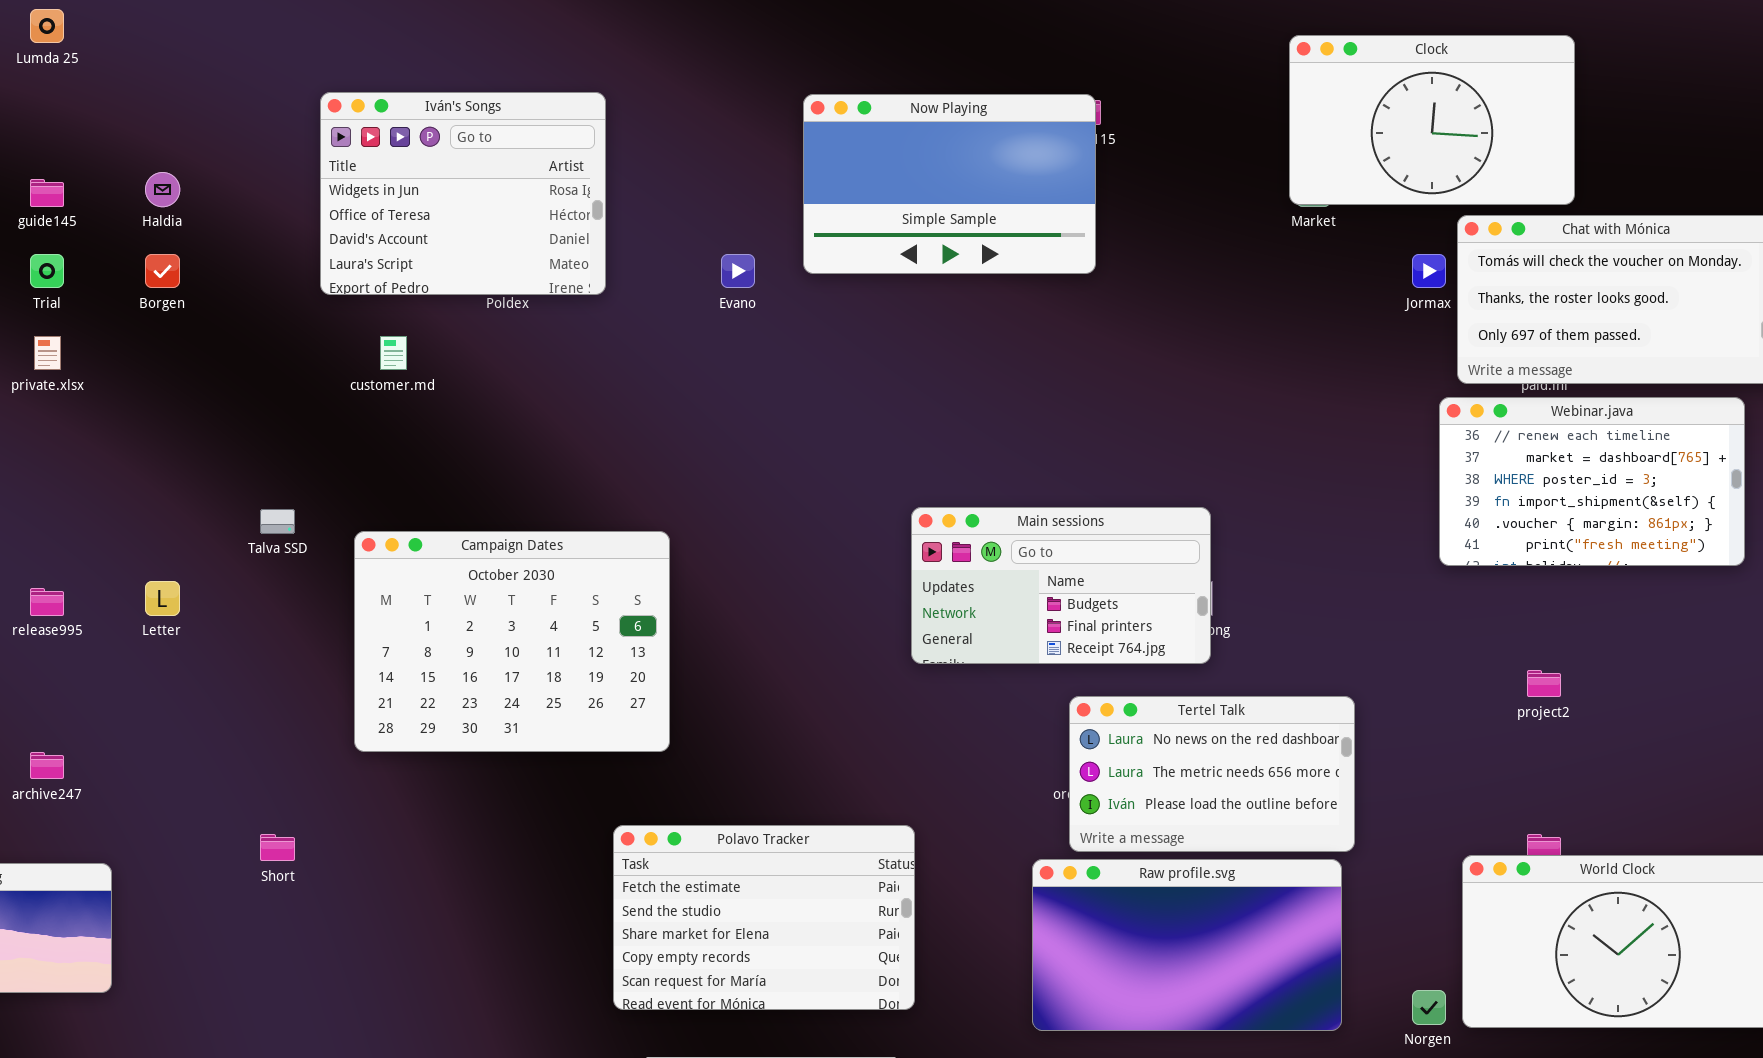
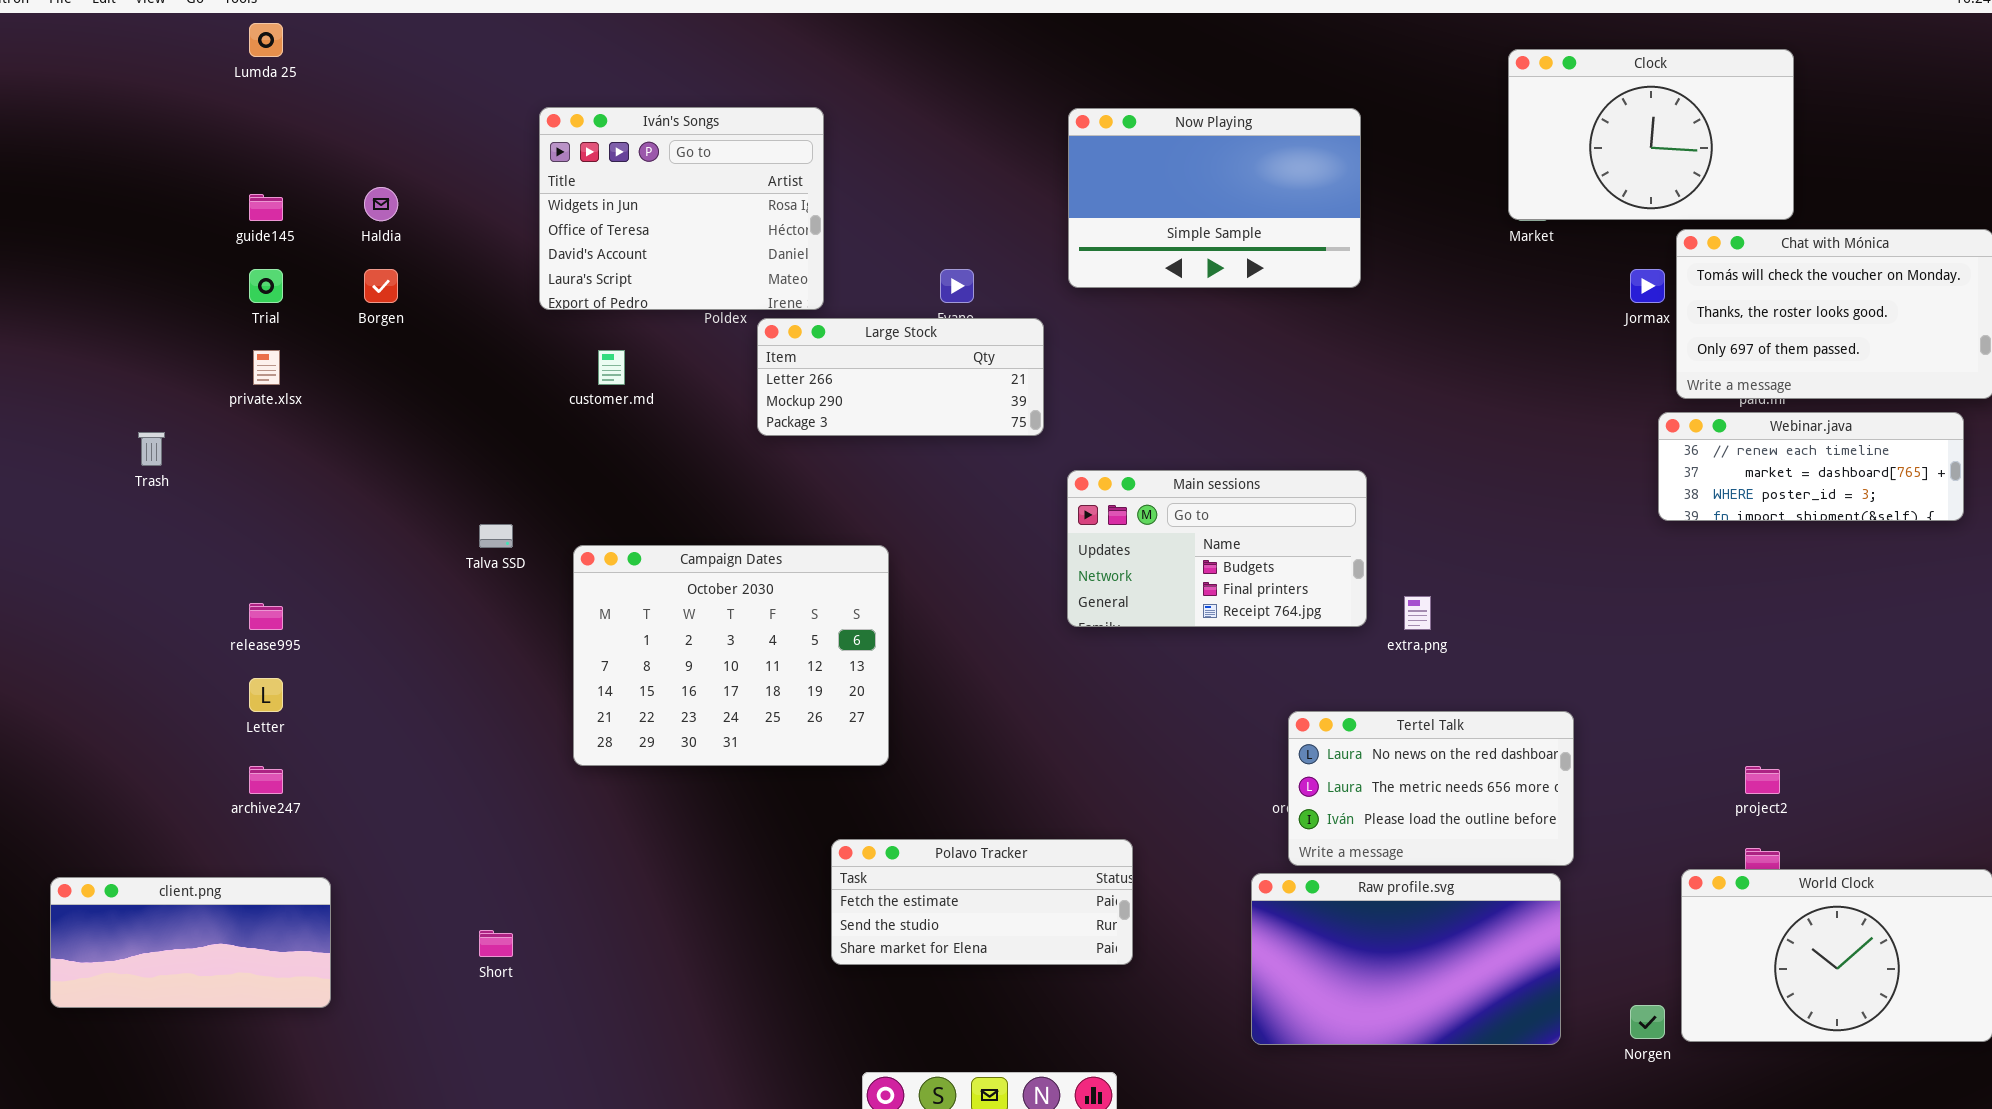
Now Playing: [803,94,1096,274] -> [1068,108,1361,288], moved
Large Stock: none -> [757,318,1044,436], opened
Webinar.java: [1439,397,1745,566] -> [1658,412,1964,521], resized
Main sessions: [911,507,1211,664] -> [1067,470,1367,627], moved
Letter: [145,581,180,616] -> [249,678,283,712], moved
project2: [1527,670,1561,697] -> [1745,766,1780,794], moved
Polavo Tracker: [613,825,915,1010] -> [831,839,1133,965], resized
Short: [260,834,295,861] -> [479,930,513,957], moved

